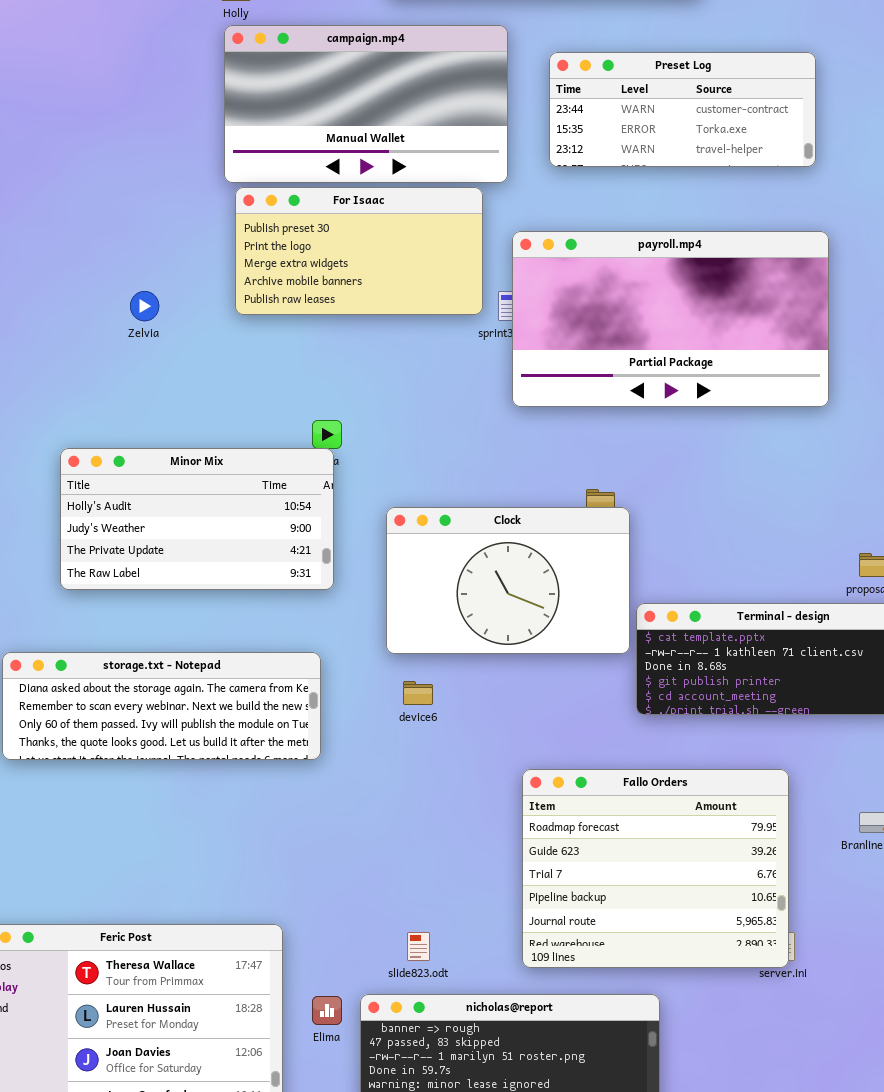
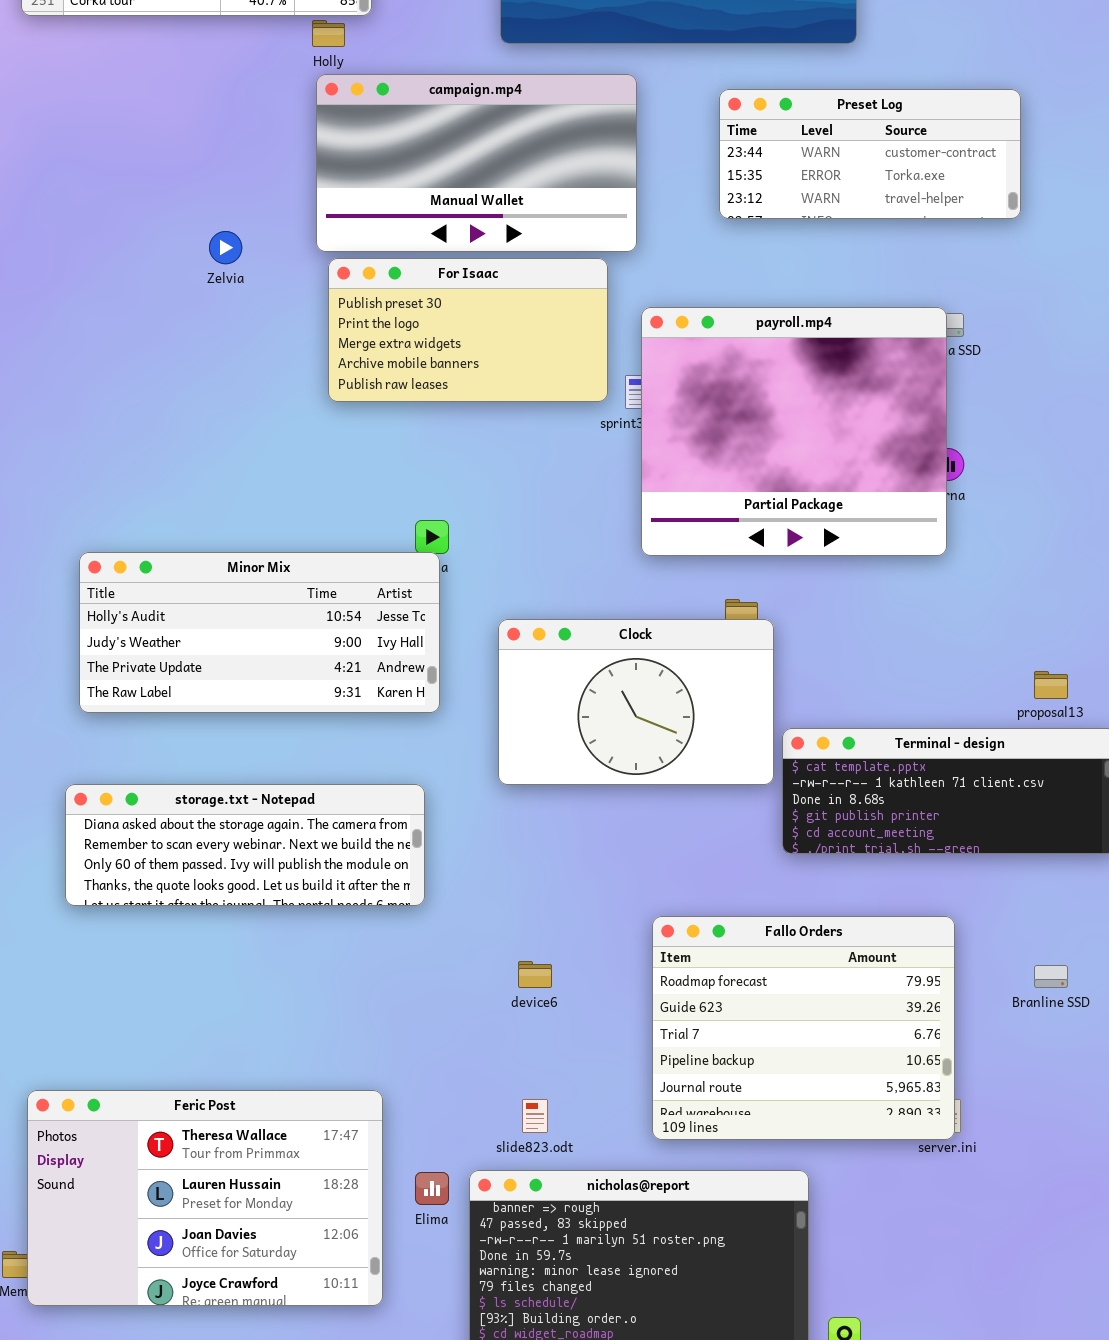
Preset Log: [549,52,816,167] -> [719,89,1021,219], moved
payroll.mp4: [512,231,829,407] -> [641,307,947,556], resized
Zelvia: [130,291,159,321] -> [209,231,242,264], moved
Minor Mix: [60,448,334,590] -> [79,552,440,713], resized
device6: [403,681,433,705] -> [518,961,552,988], moved

